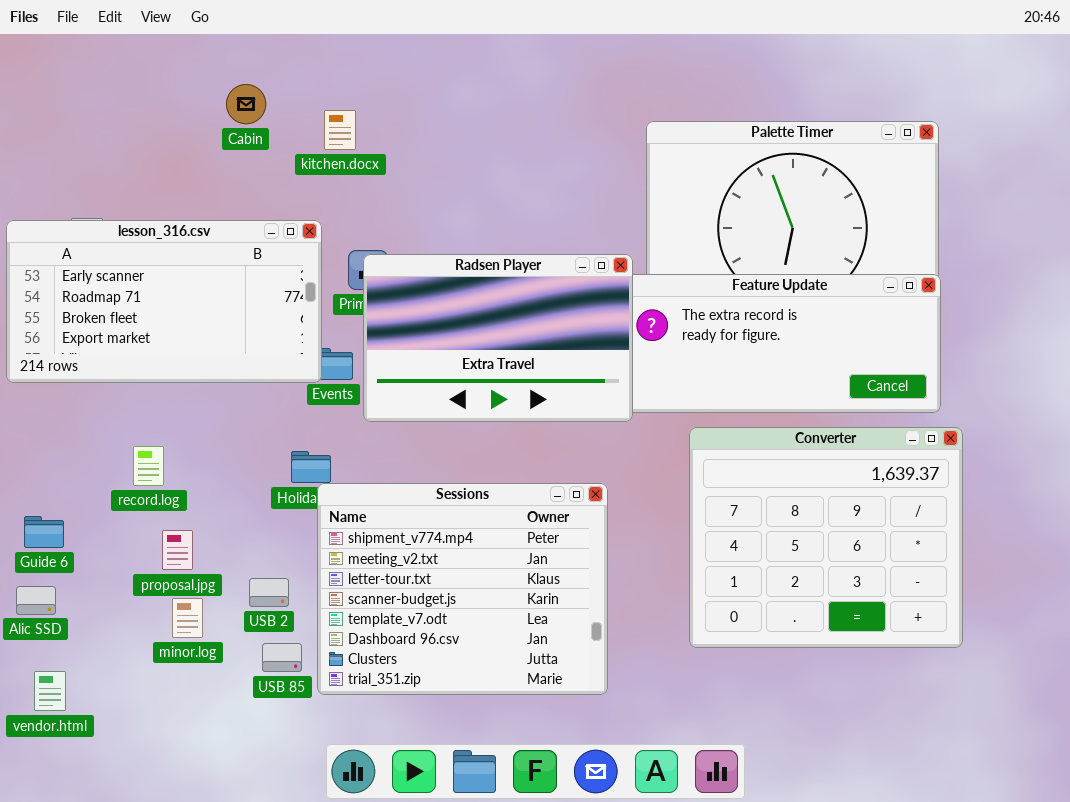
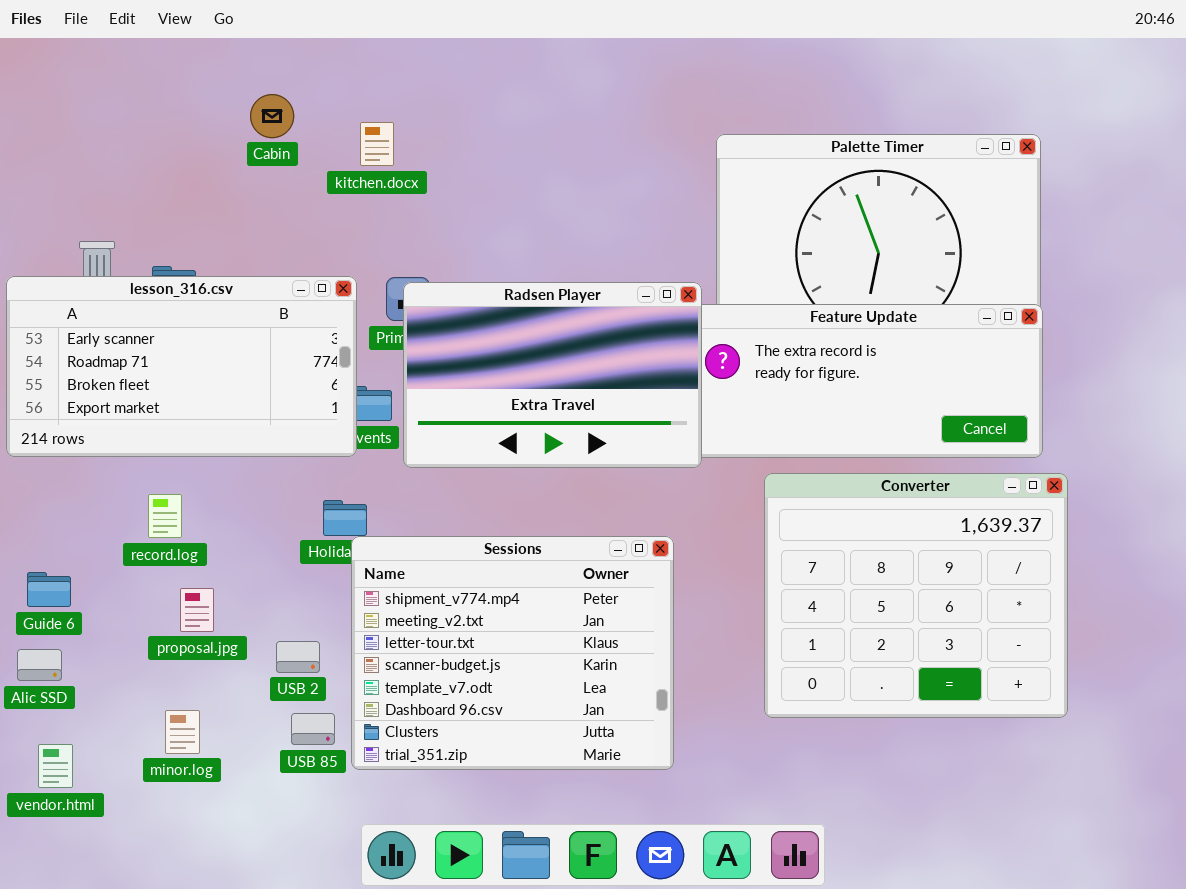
lesson_316.csv: [6,220,322,383] -> [6,276,357,457], moved
minor.log: [172,598,203,638] -> [165,710,200,754], moved

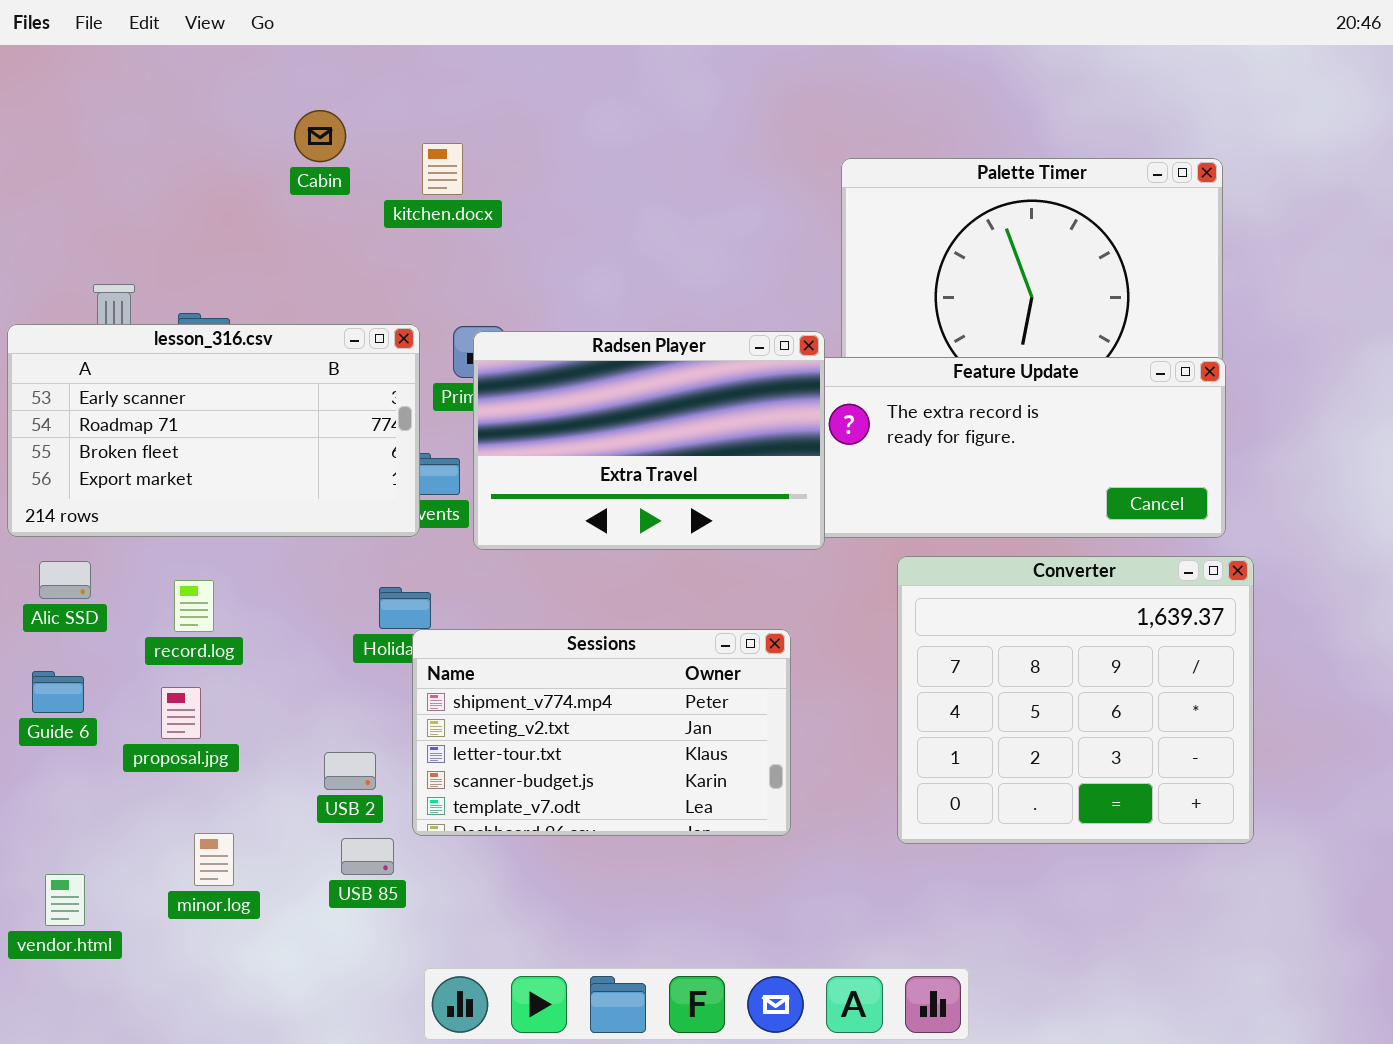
Sessions: [351,536,674,770] -> [412,629,791,836], resized
proposal.jpg: [180,588,214,632] -> [161,687,201,739], moved
Alic SSD: [17,649,62,681] -> [39,561,91,599], moved

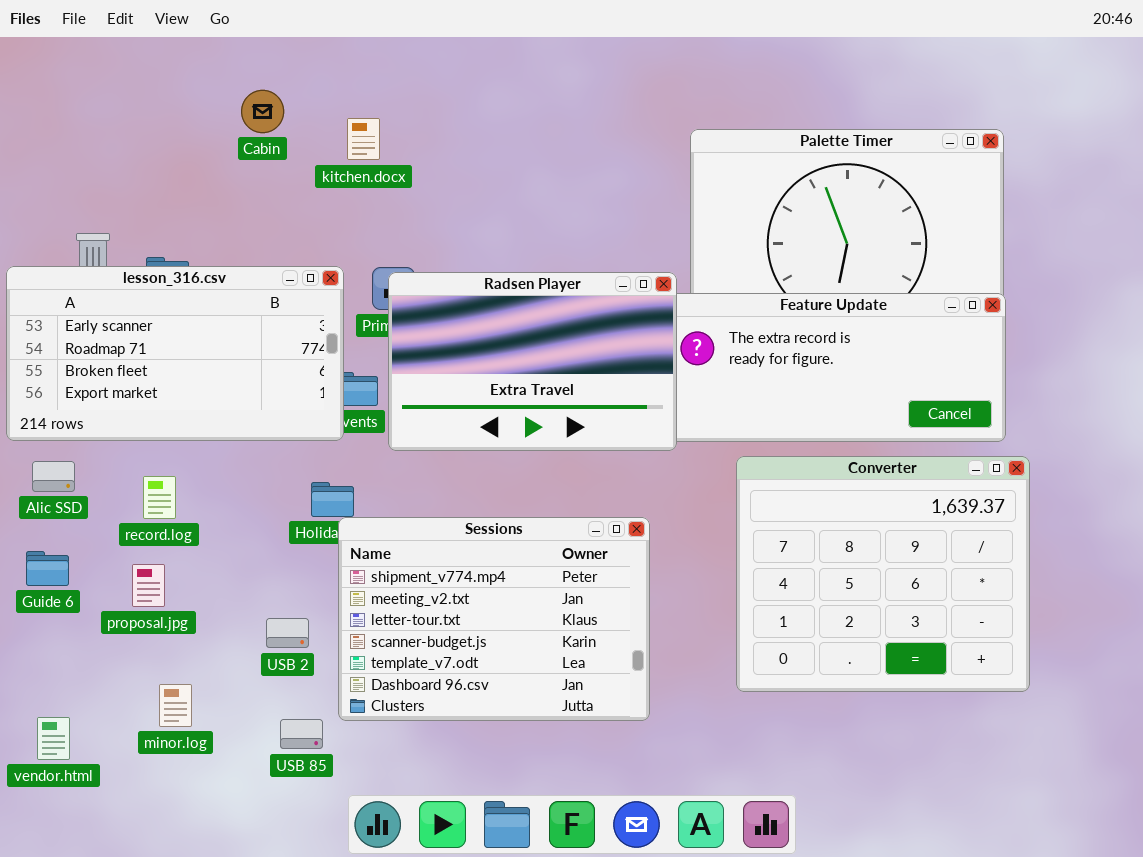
Sessions: [412,629,791,836] -> [338,517,650,721], resized
USB 85: [341,838,394,875] -> [280,719,323,749], moved

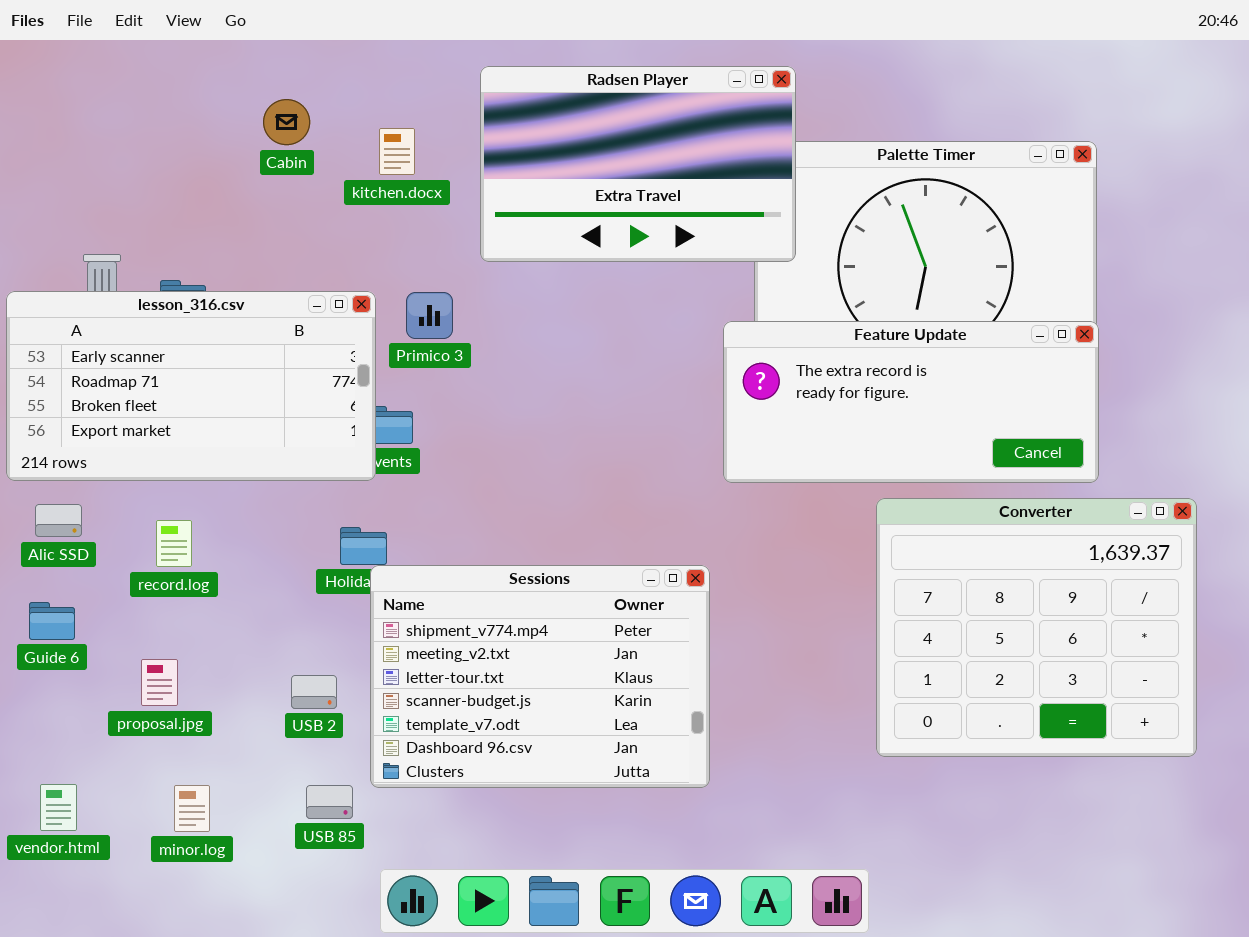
Radsen Player: [388,272,677,451] -> [480,66,796,262], moved
Converter: [736,456,1030,692] -> [876,498,1197,757], moved
proposal.jpg: [132,564,165,607] -> [141,659,178,706], moved
minor.log: [159,684,192,727] -> [174,785,210,832], moved

